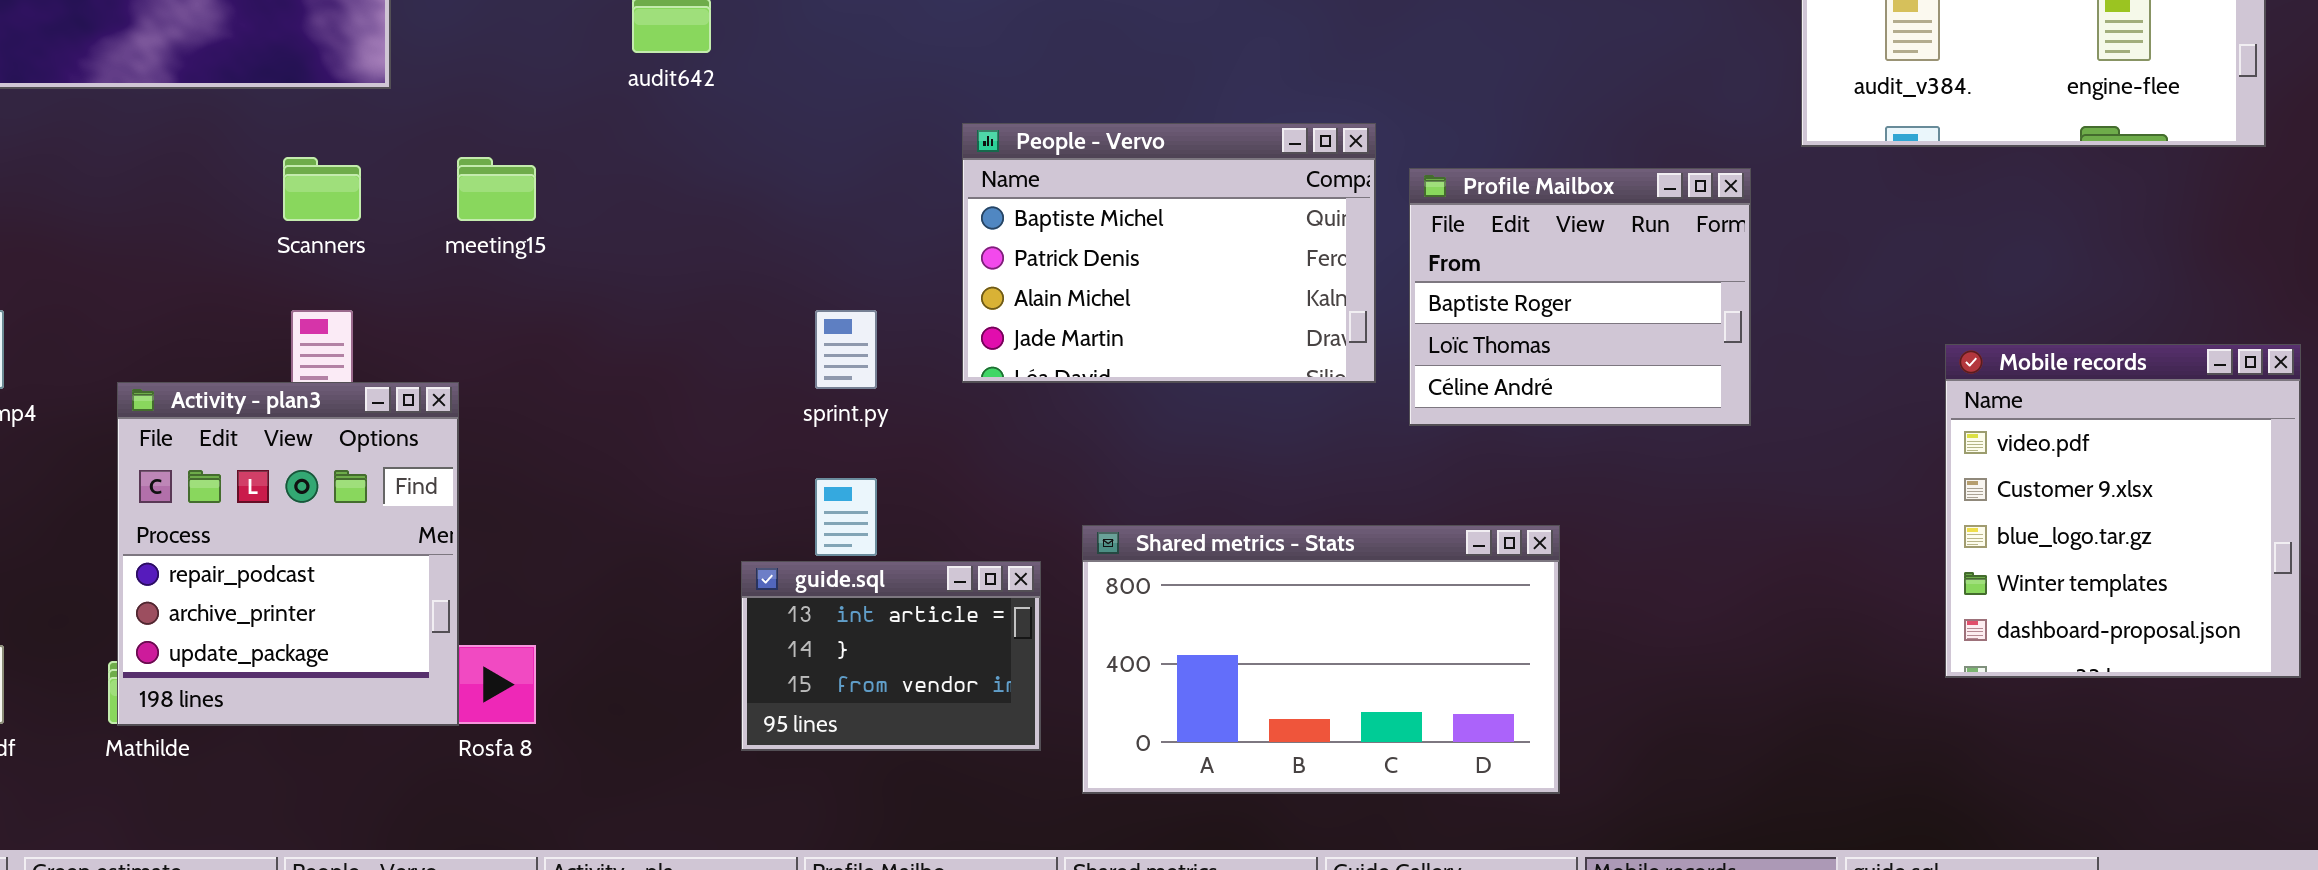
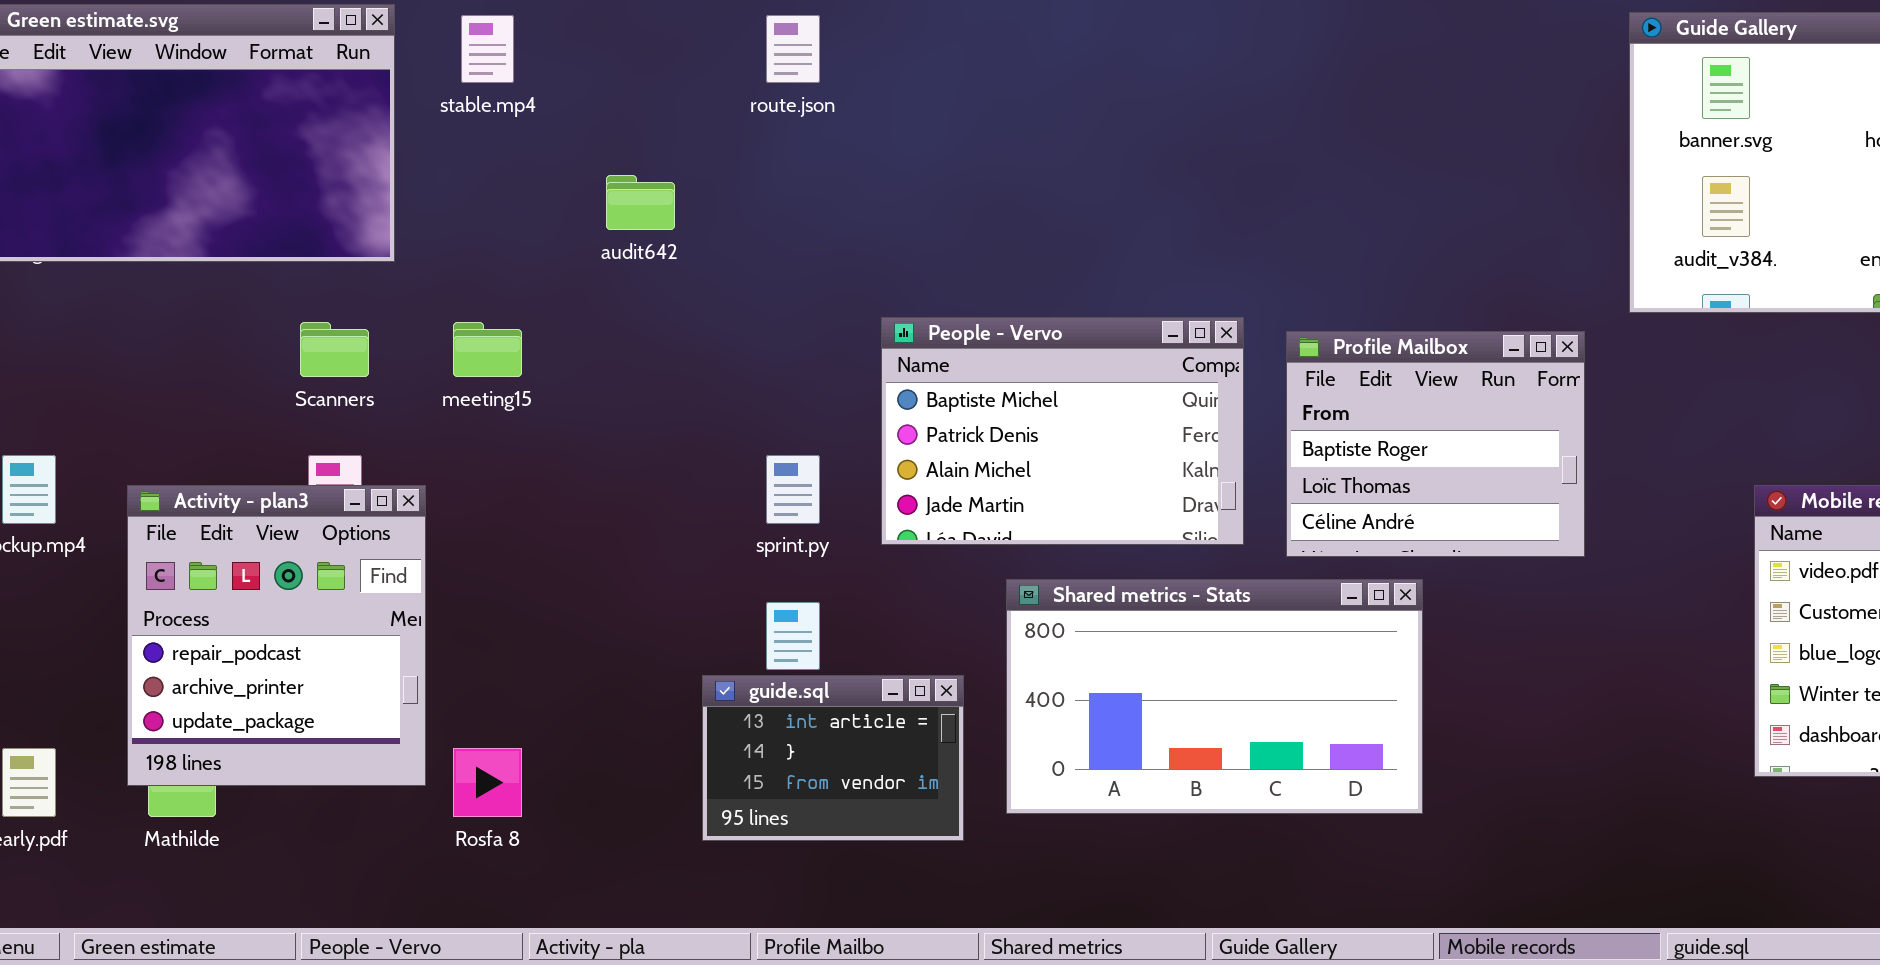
People - Vervo: [962,123,1376,383] -> [881,317,1244,545], moved
Activity - plan3: [117,382,459,726] -> [127,485,426,786], moved
Shared metrics - Stats: [1082,525,1560,794] -> [1006,579,1423,814], moved

